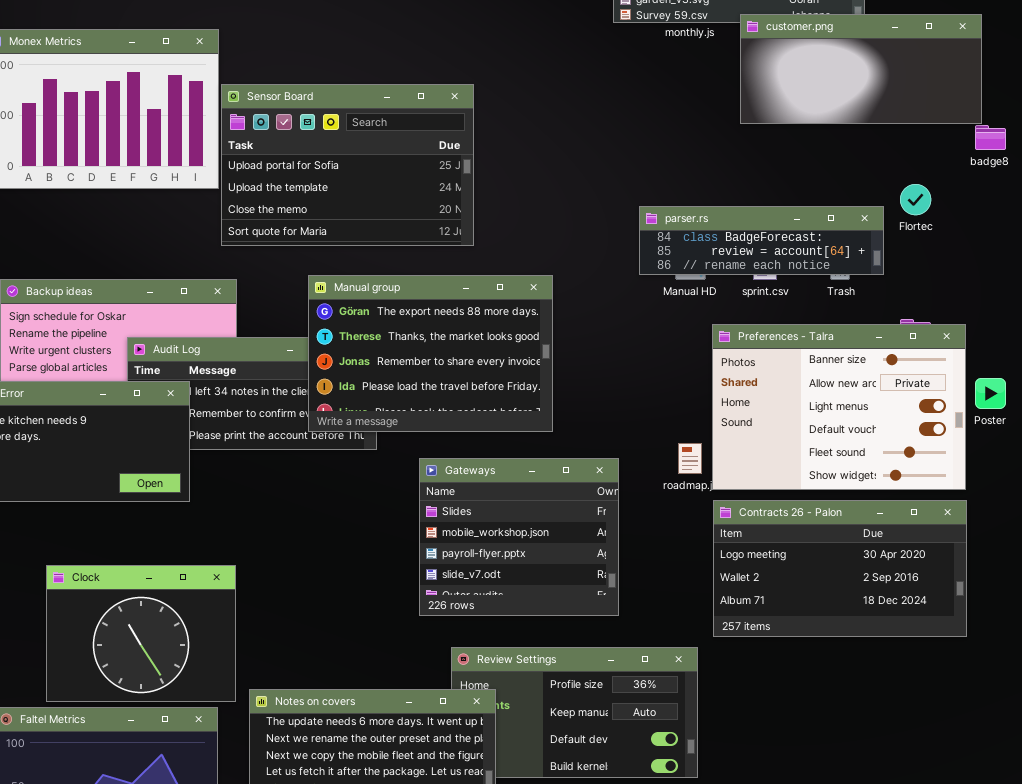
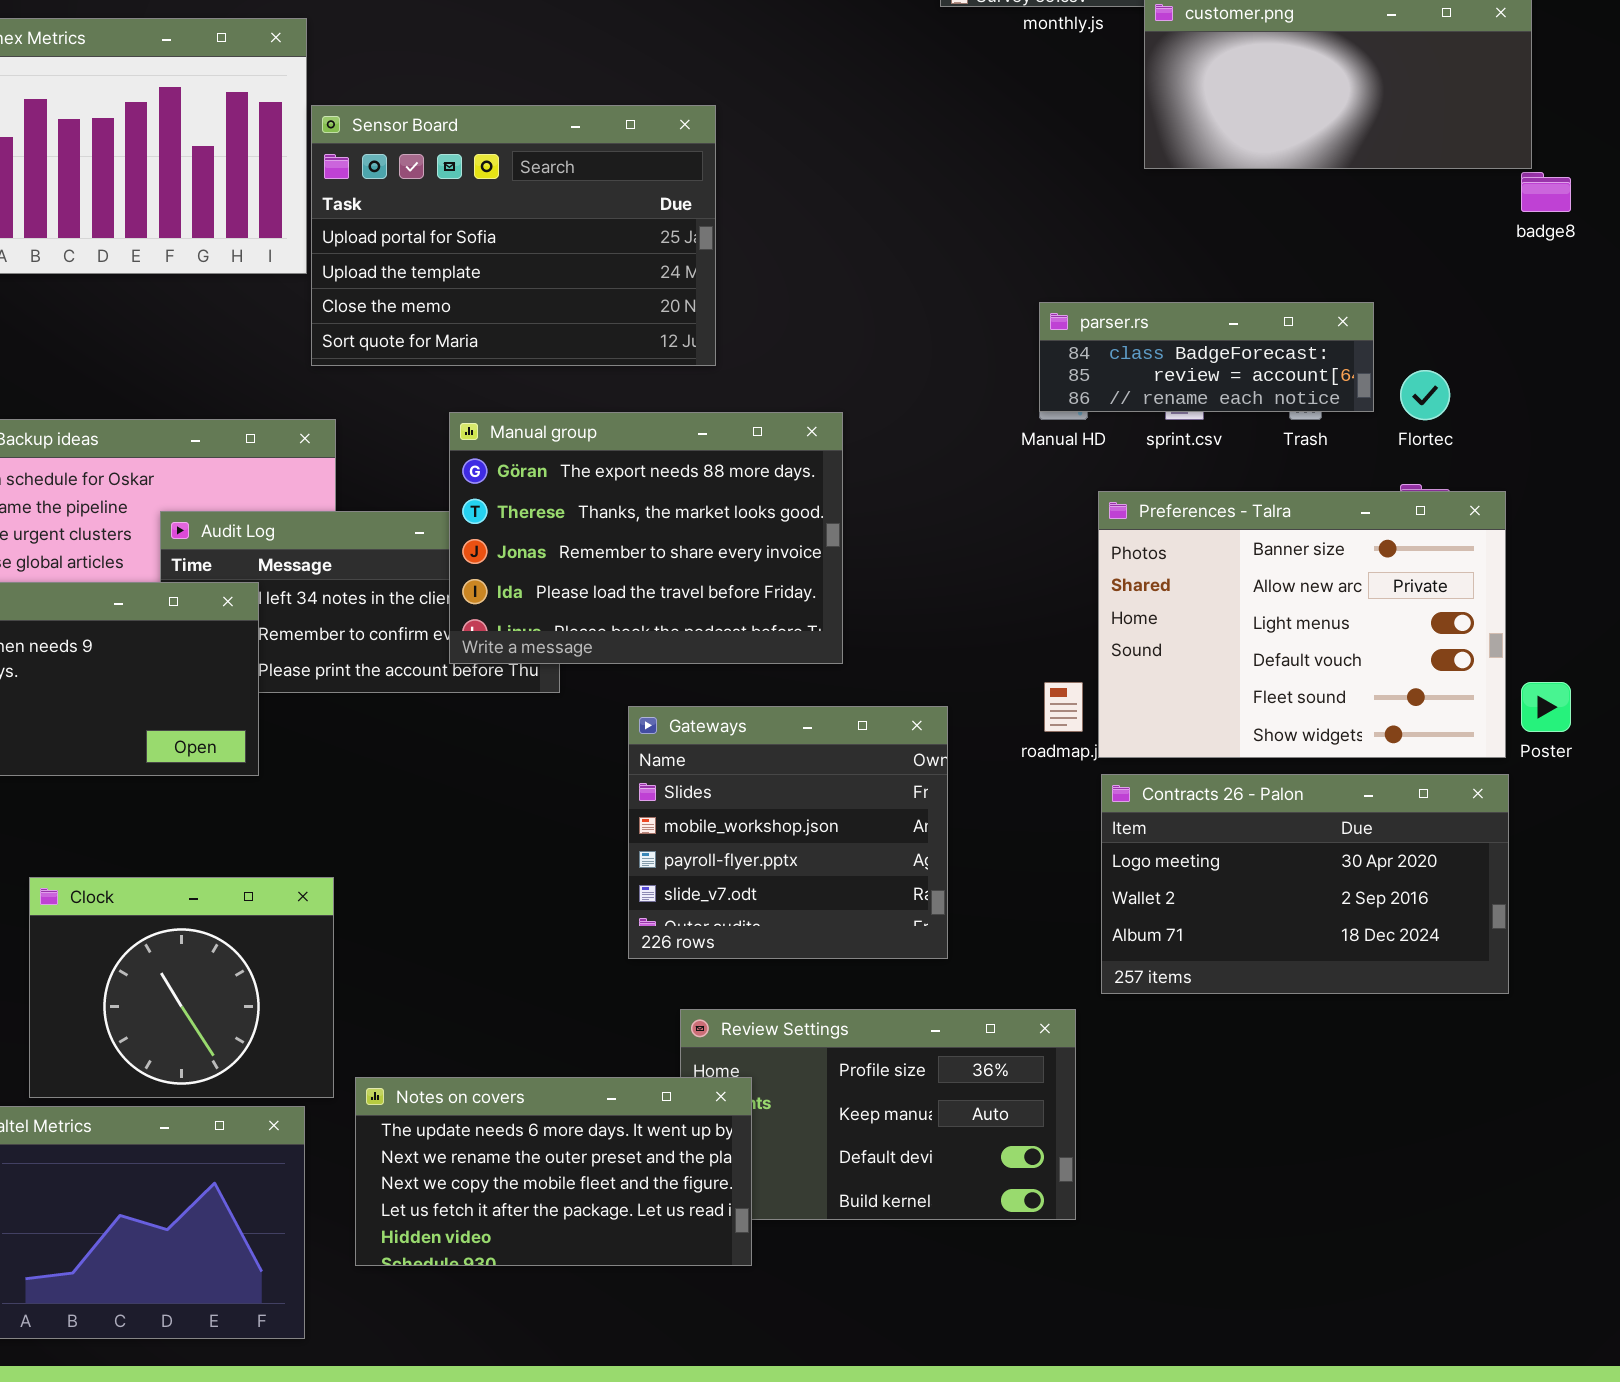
Flortec: [900,184,931,215] -> [1400,370,1450,420], moved
parser.rs: [639,206,884,275] -> [1039,302,1374,412], resized
Poster: [975,378,1006,409] -> [1521,682,1571,732], moved

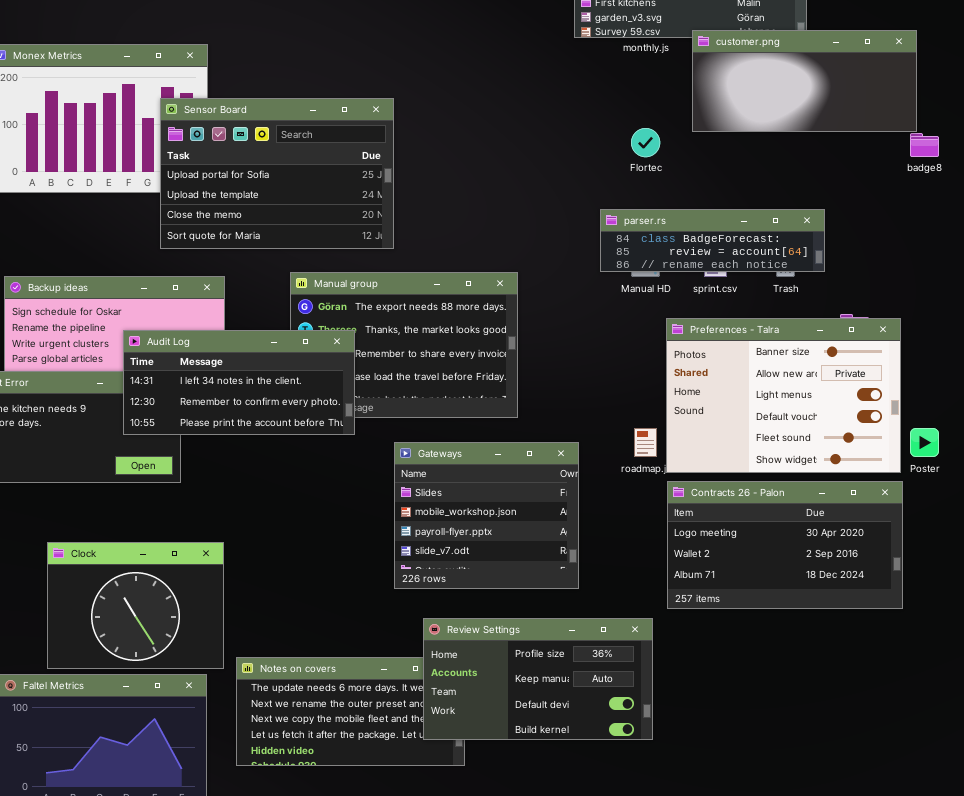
Sensor Board: [311,105,716,366] -> [160,98,394,249], moved
parser.rs: [1039,302,1374,412] -> [600,209,825,272], resized
Flortec: [1400,370,1450,420] -> [631,128,660,157], moved
Audit Log: [160,511,560,693] -> [123,330,355,435], raised
Review Settings: [680,1009,1076,1220] -> [423,618,653,740], raised

